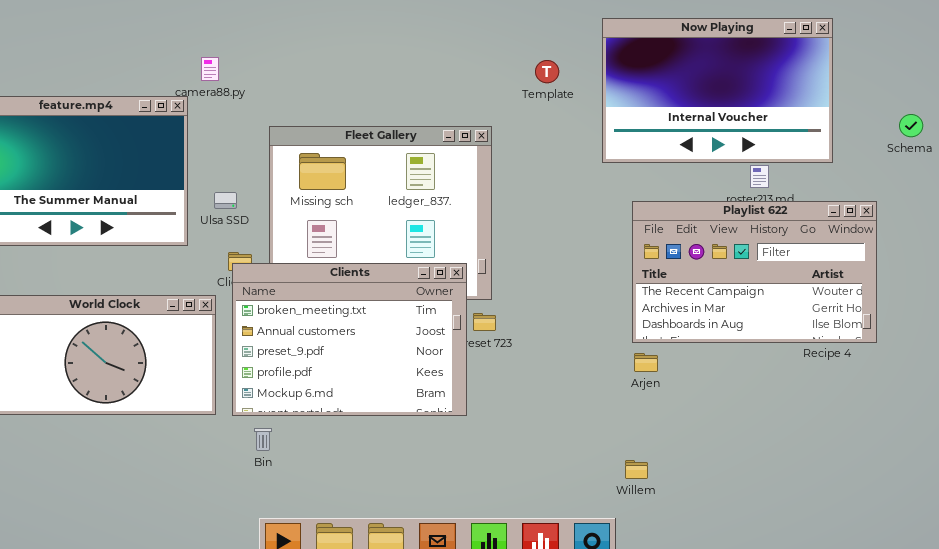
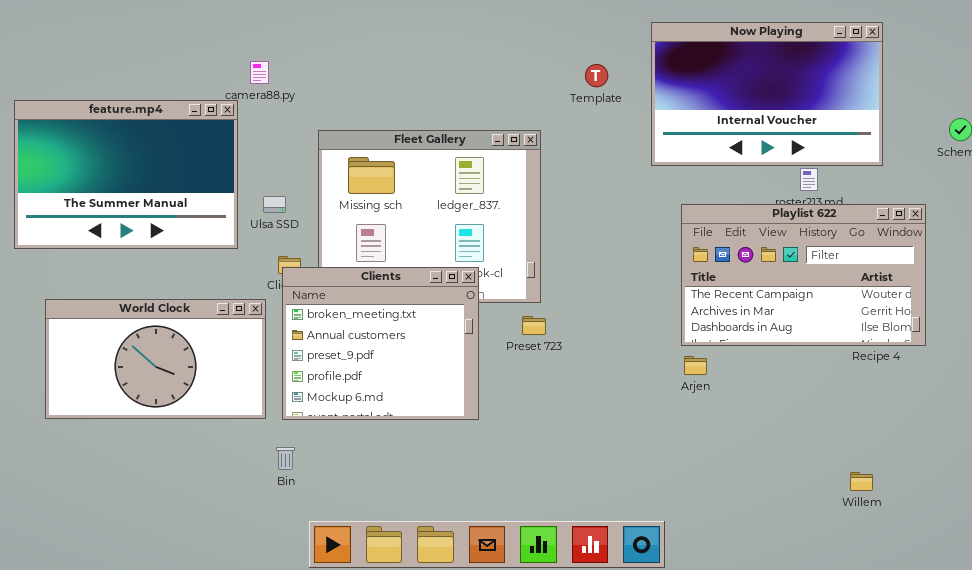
Clients: [232,263,467,416] -> [282,267,479,420], resized
Bin: [254,428,272,451] -> [276,447,295,470], moved
Willem: [625,460,648,479] -> [850,472,873,491], moved

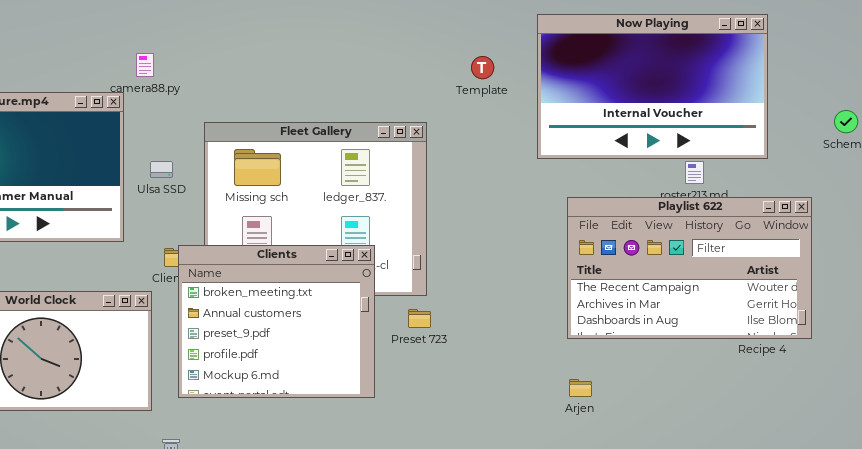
Ulsa SSD: [263,196,286,213] -> [150,161,173,178], moved
Clients: [282,267,479,420] -> [178,245,375,398], moved
Arjen: [684,356,707,375] -> [569,379,592,397], moved

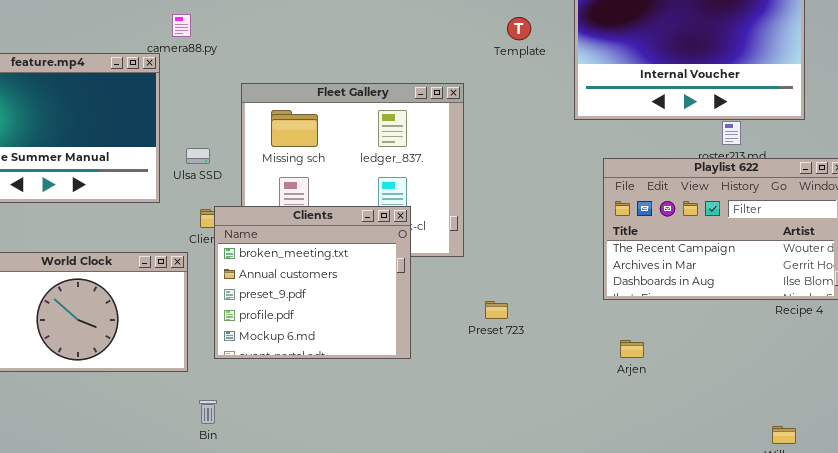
Ulsa SSD: [150,161,173,178] -> [186,148,210,164], moved
Preset 723: [408,309,431,328] -> [485,301,508,319], moved
Arjen: [569,379,592,397] -> [620,340,644,358], moved

